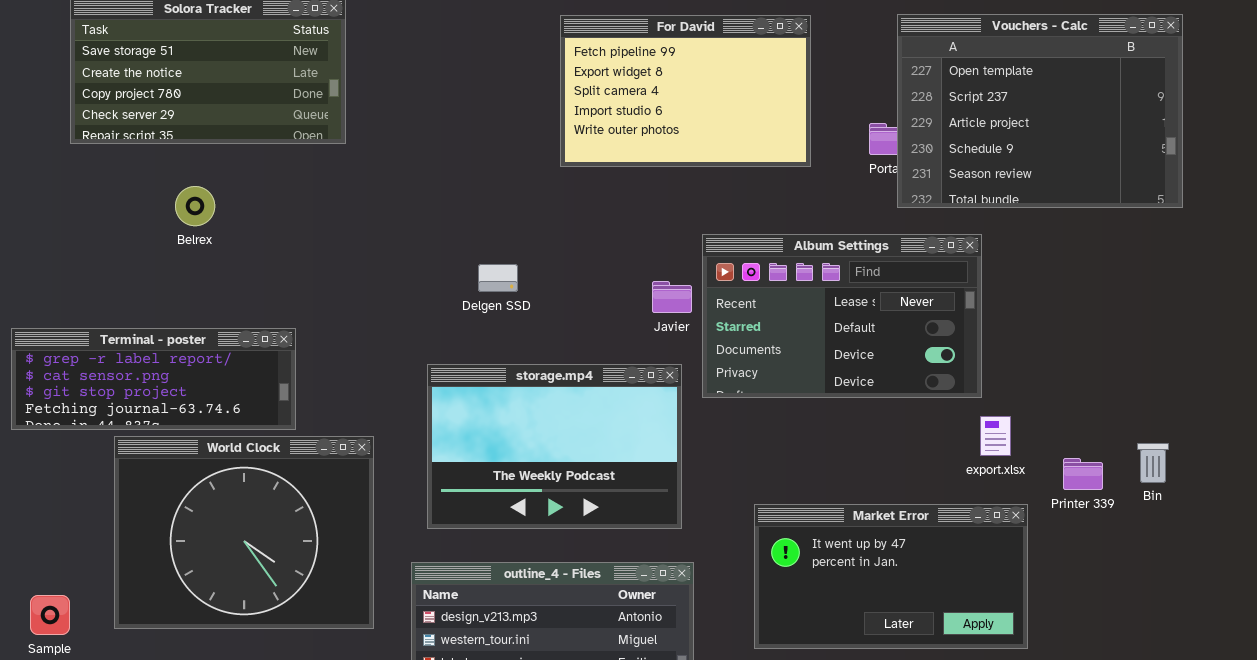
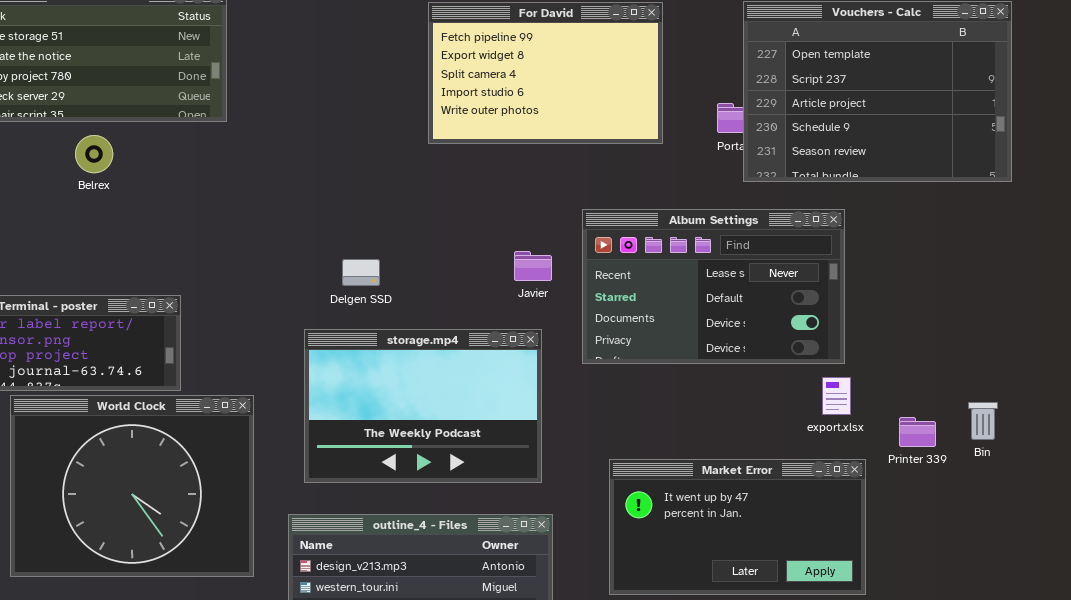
Belrex: [175,186,215,226] -> [75,135,113,173], moved
Album Settings: [702,234,982,398] -> [582,209,845,364], moved
Delgen SSD: [478,264,518,292] -> [342,259,380,286], moved

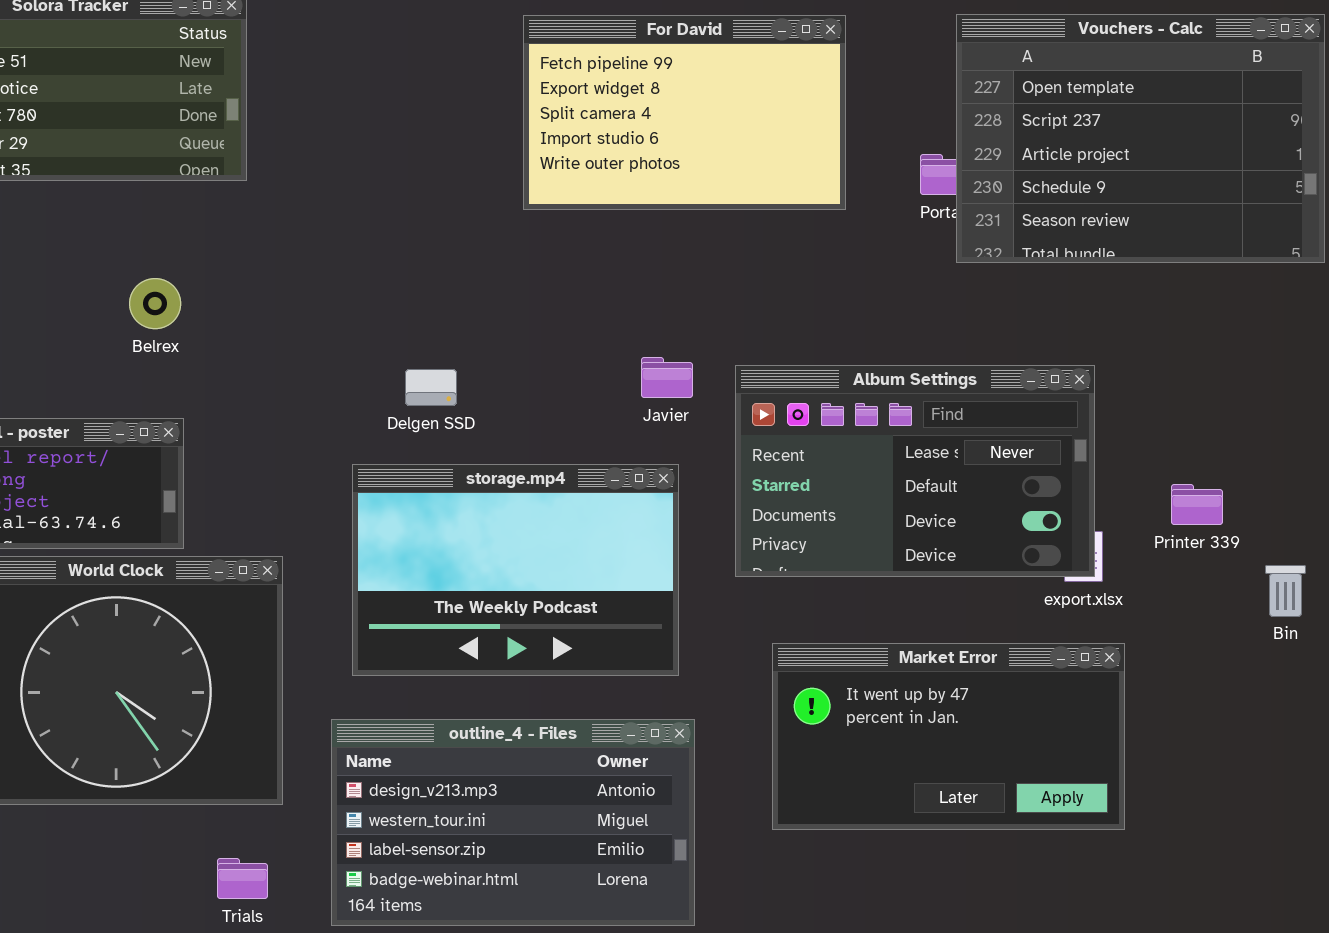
Belrex: [75,135,113,173] -> [129,278,181,329], moved
Album Settings: [582,209,845,364] -> [735,365,1095,577], moved
Printer 339: [899,417,936,447] -> [1171,484,1223,525], moved

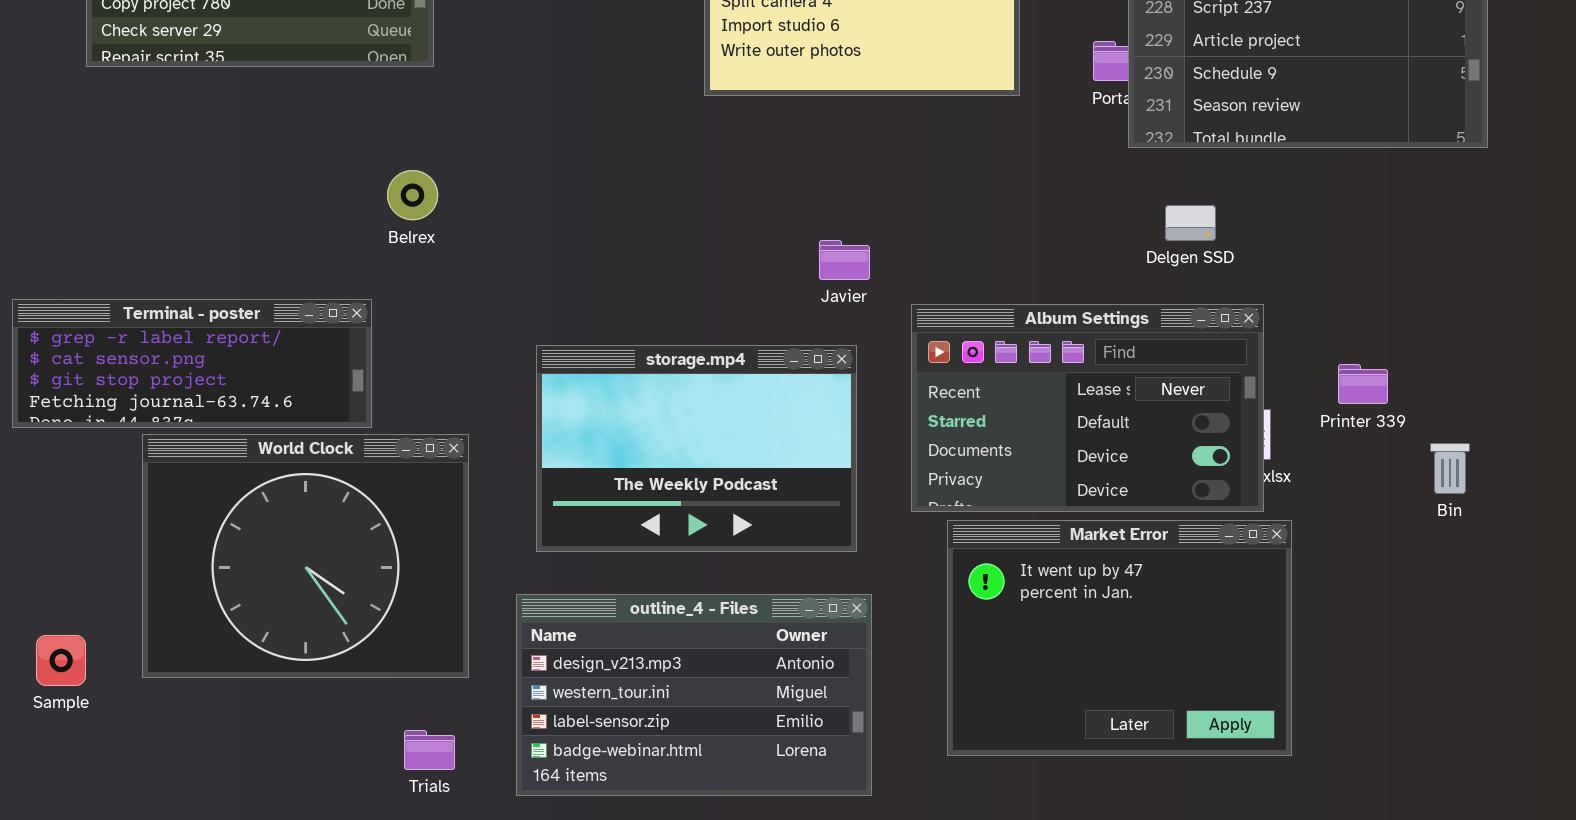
Belrex: [129,278,181,329] -> [387,170,438,220], moved
Album Settings: [735,365,1095,577] -> [911,304,1264,512], moved
Delgen SSD: [405,369,457,406] -> [1165,205,1216,241], moved
Market Error: [772,643,1125,830] -> [947,520,1292,756], resized

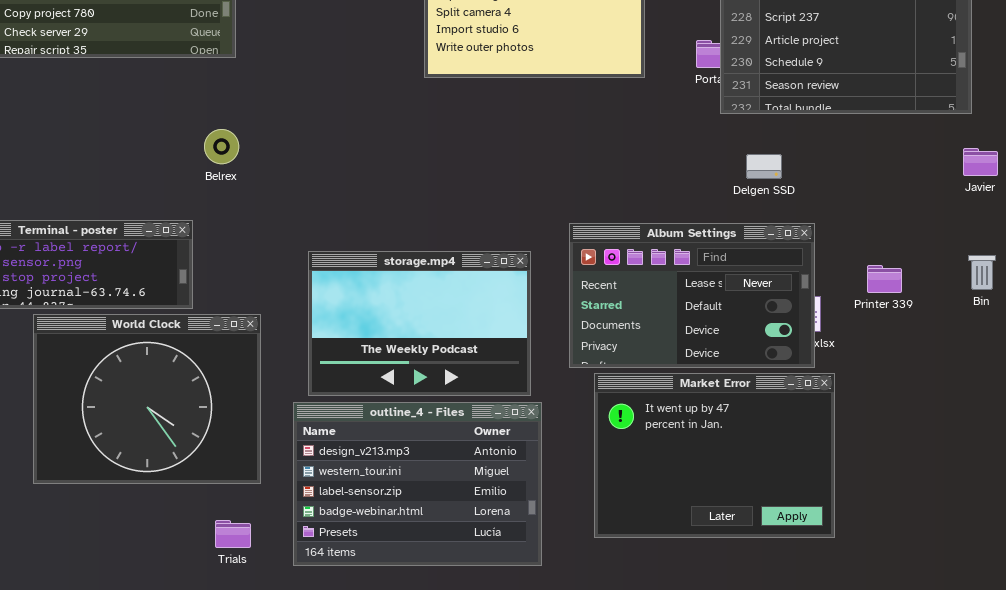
Javier: [819,240,870,280] -> [963,148,998,176], moved
Bin: [1430,443,1470,494] -> [968,255,996,290], moved
outline_4 - Files: [516,594,872,796] -> [293,402,542,566], resized

